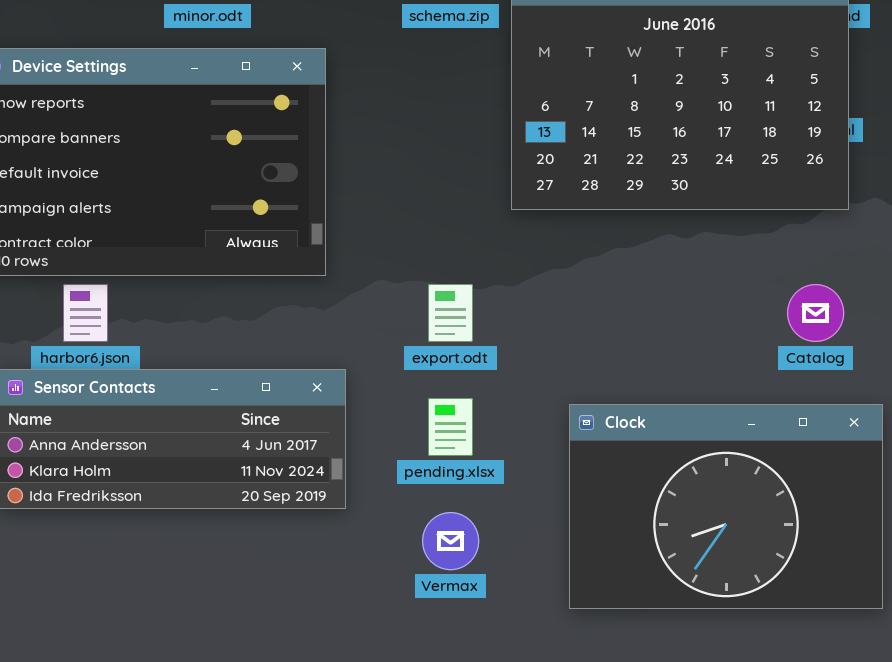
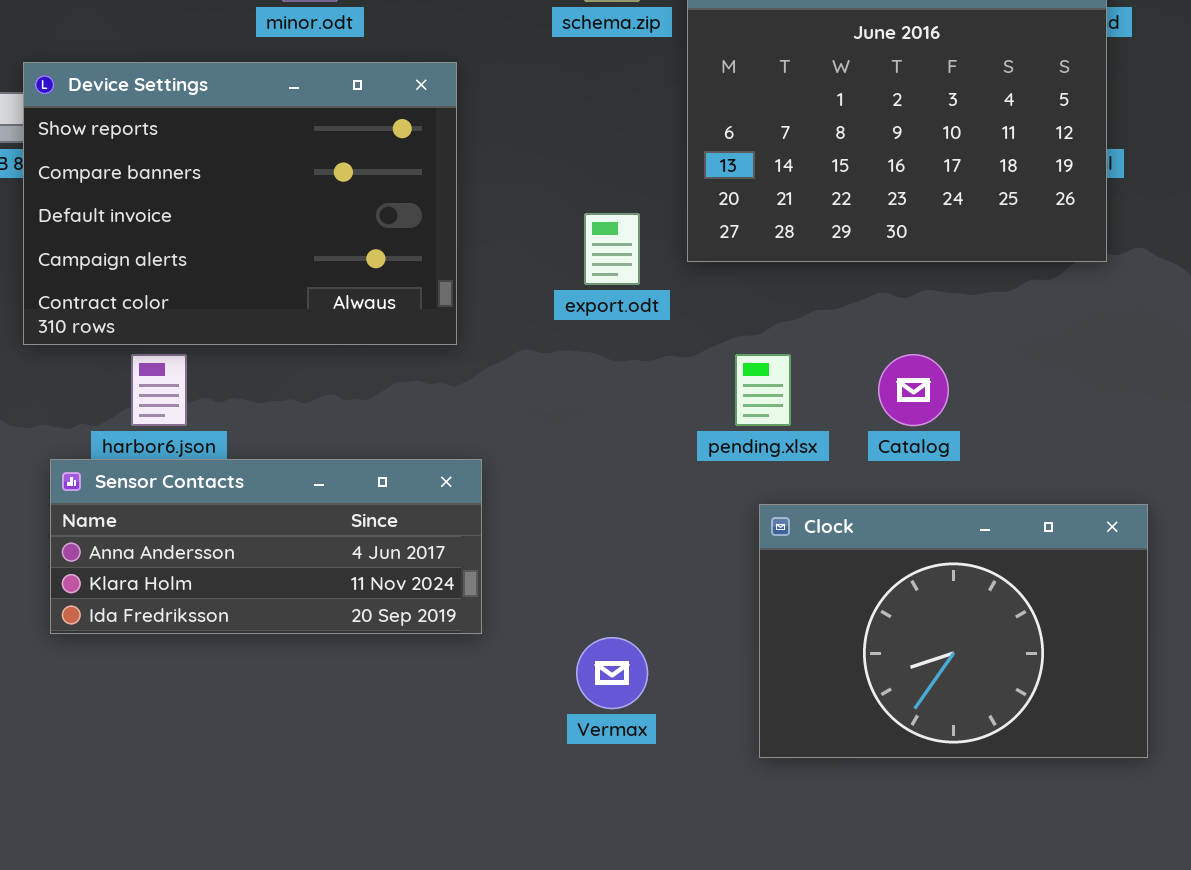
export.odt: [428,284,473,342] -> [584,213,640,285], moved
Catalog: [787,284,844,342] -> [878,354,949,426], moved
pending.xlsx: [428,398,473,456] -> [735,354,791,426], moved

